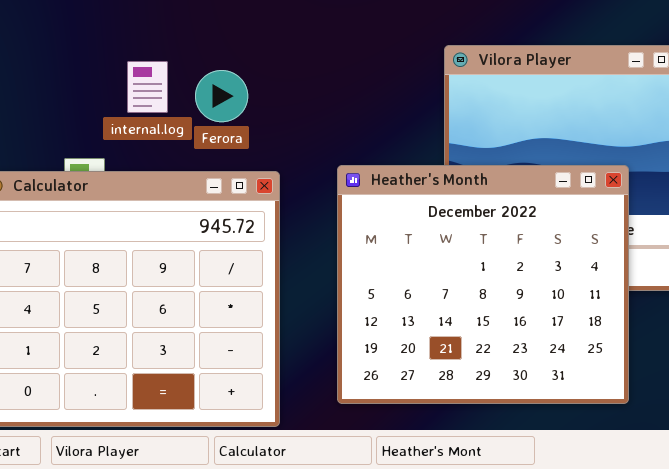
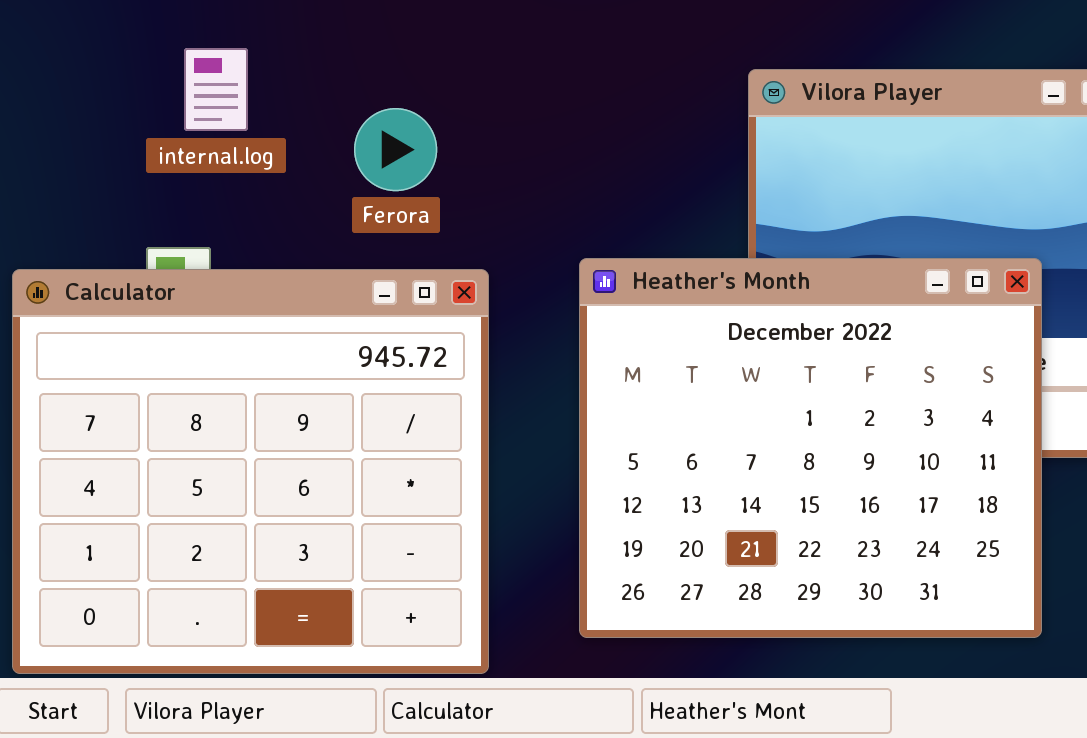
internal.log: [127,61,168,113] -> [184,48,248,131], moved

